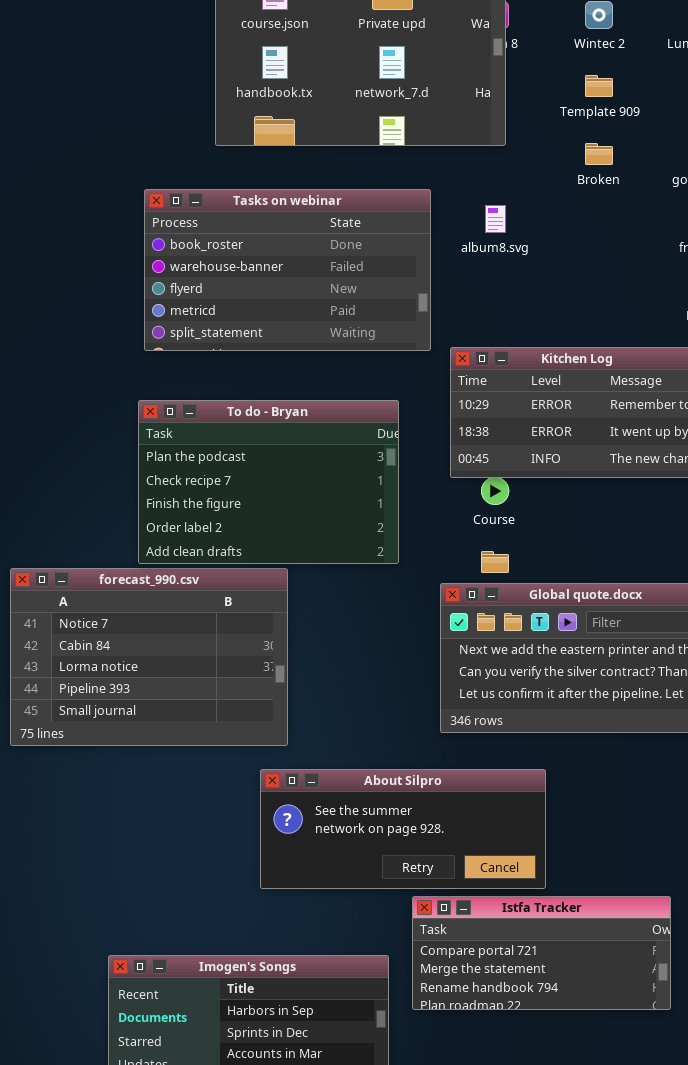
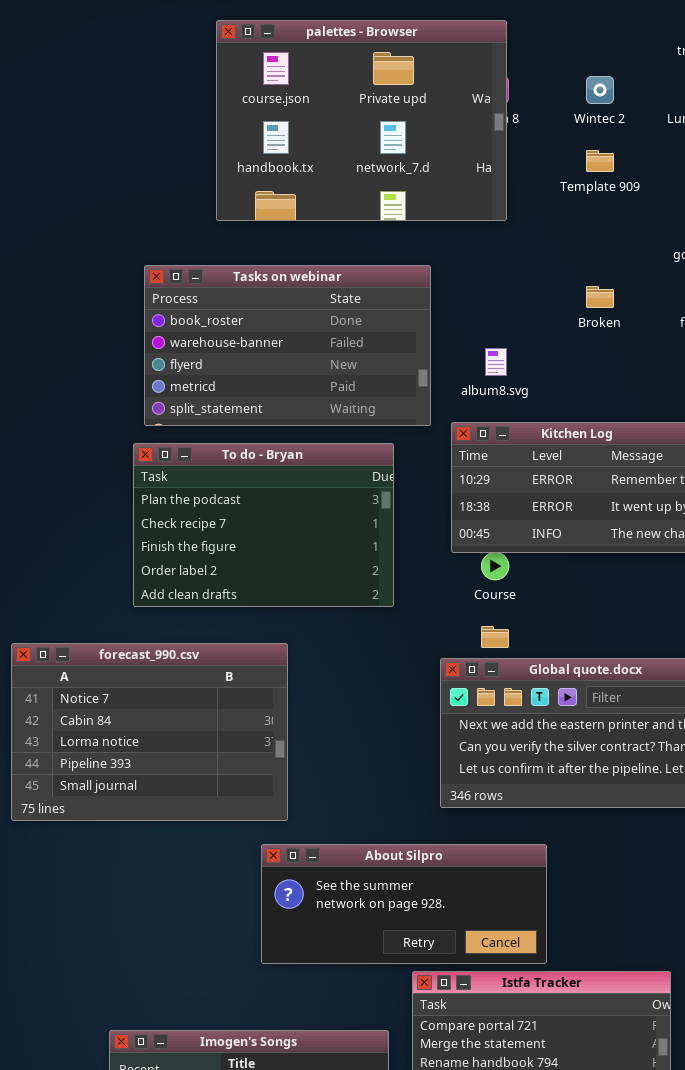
Broken: [585,143,613,165] -> [586,286,614,308], moved
album8.svg: [485,205,506,233] -> [485,348,507,376], moved
To do - Bryan: [138,400,399,564] -> [133,443,394,607], moved

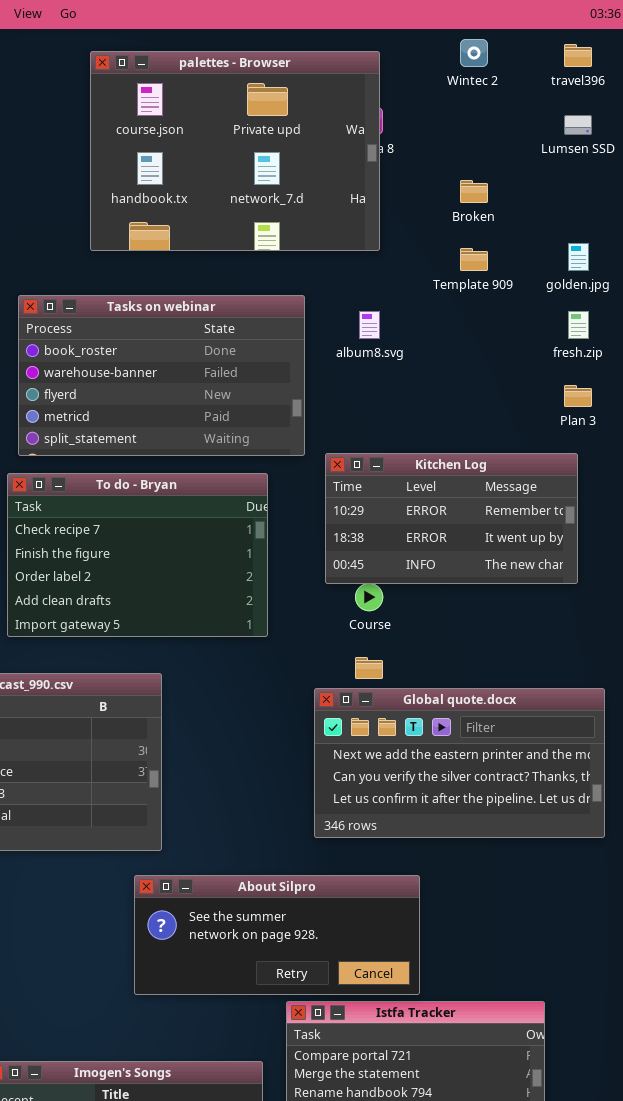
Wintec 2: [586,76,614,104] -> [460,39,488,67], moved
Template 909: [586,150,614,172] -> [460,248,488,271], moved
Broken: [586,286,614,308] -> [460,180,488,203], moved
album8.svg: [485,348,507,376] -> [359,311,380,339], moved
To do - Bryan: [133,443,394,607] -> [7,473,268,637], scrolled down 1 row

